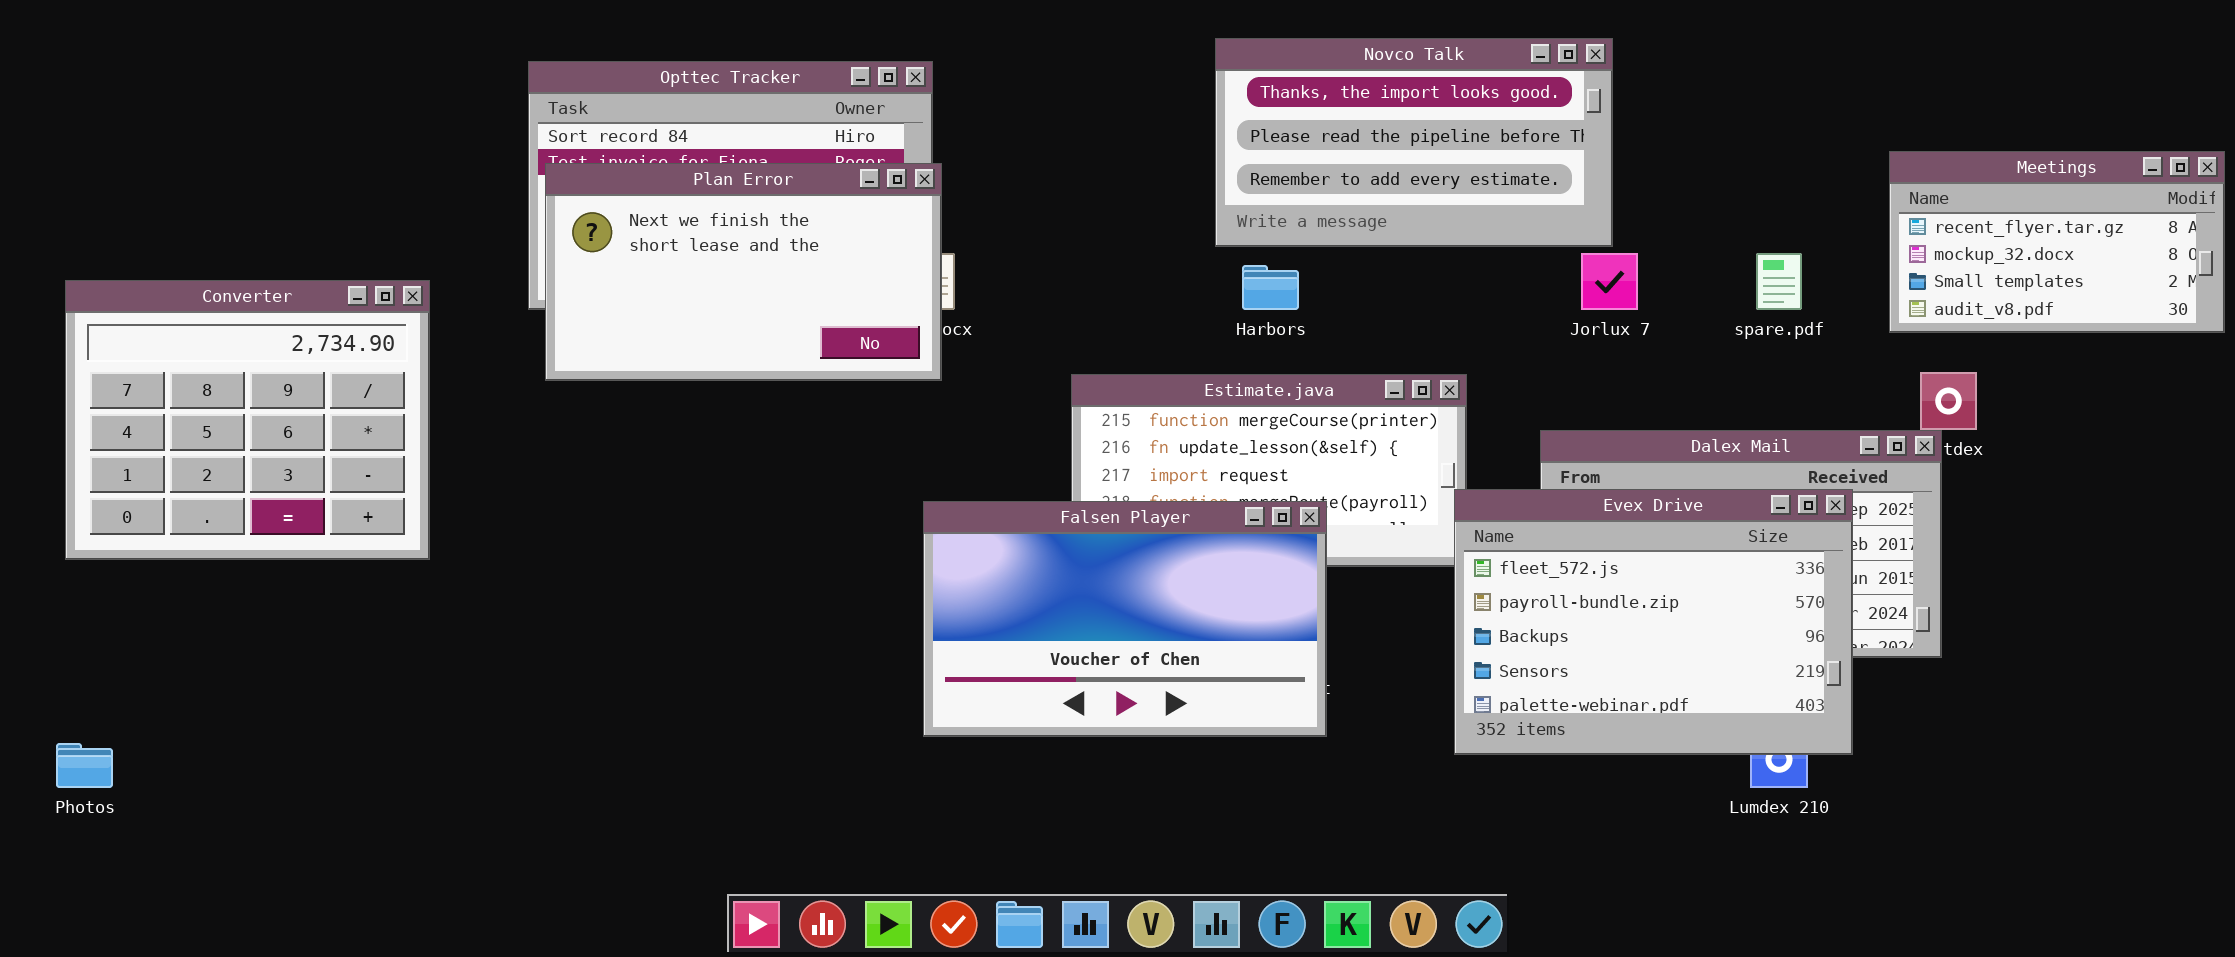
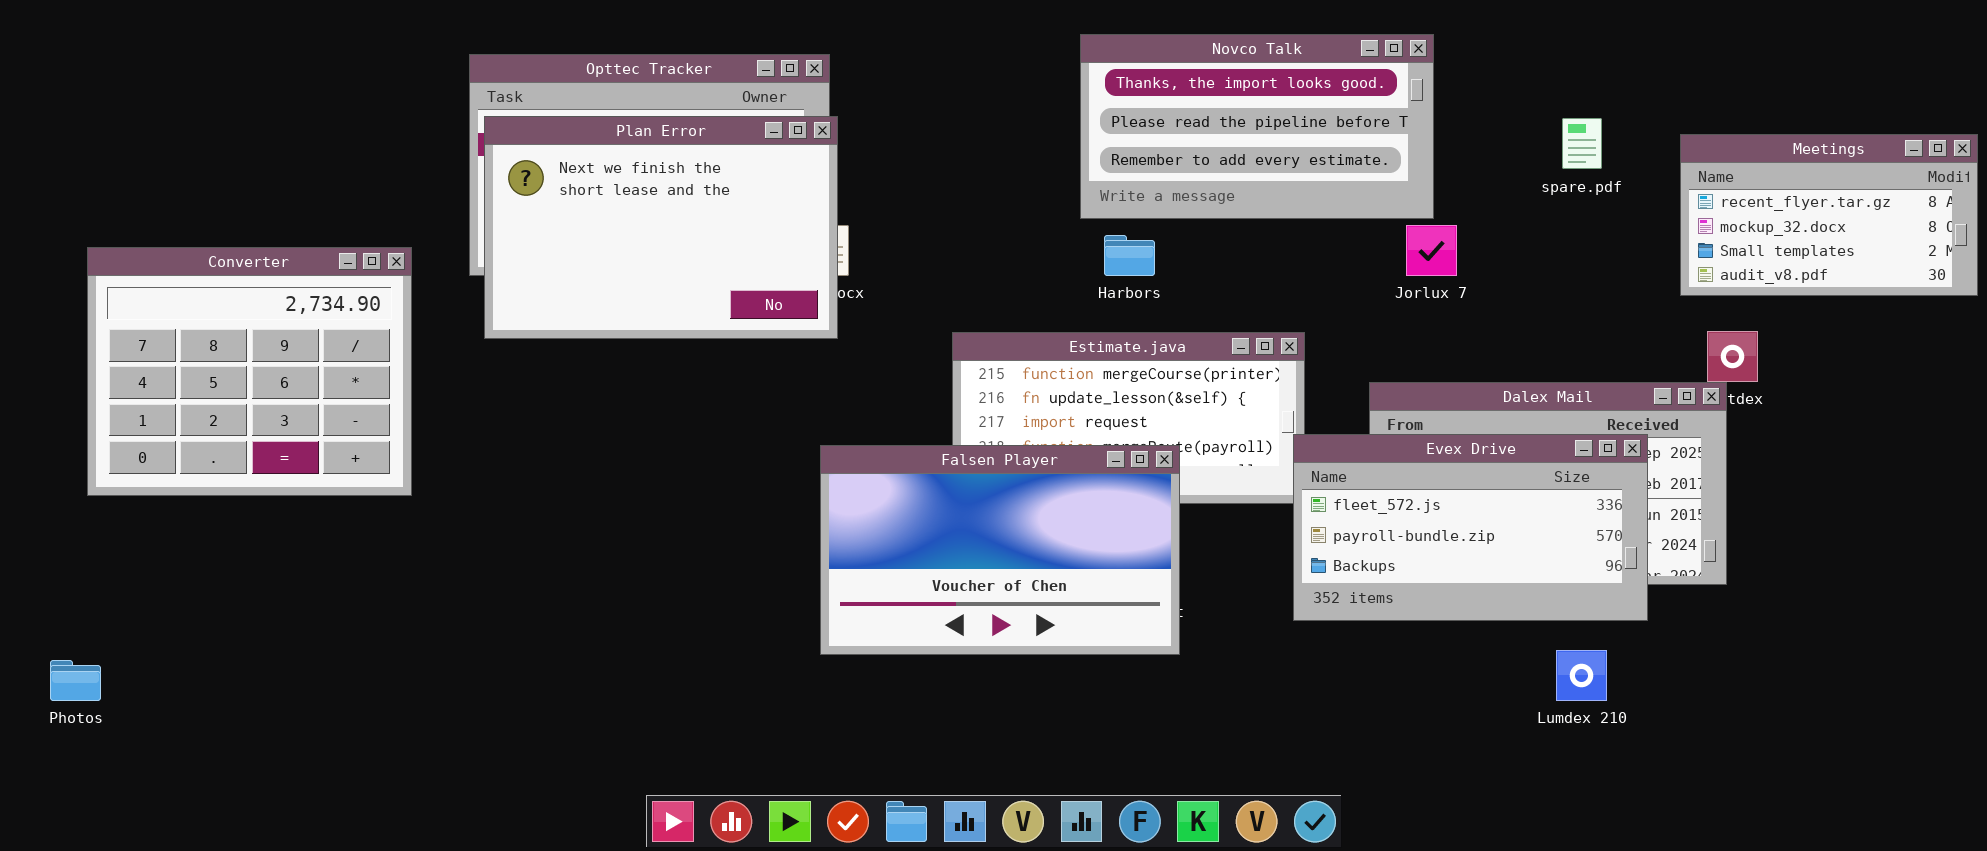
Plan Error: [545,163,942,381] -> [484,116,838,339], resized
spare.pdf: [1756,253,1802,310] -> [1562,118,1602,169], moved
Converter: [65,280,430,560] -> [87,247,412,496], moved
Evex Drive: [1454,489,1853,755] -> [1293,434,1648,621], resized

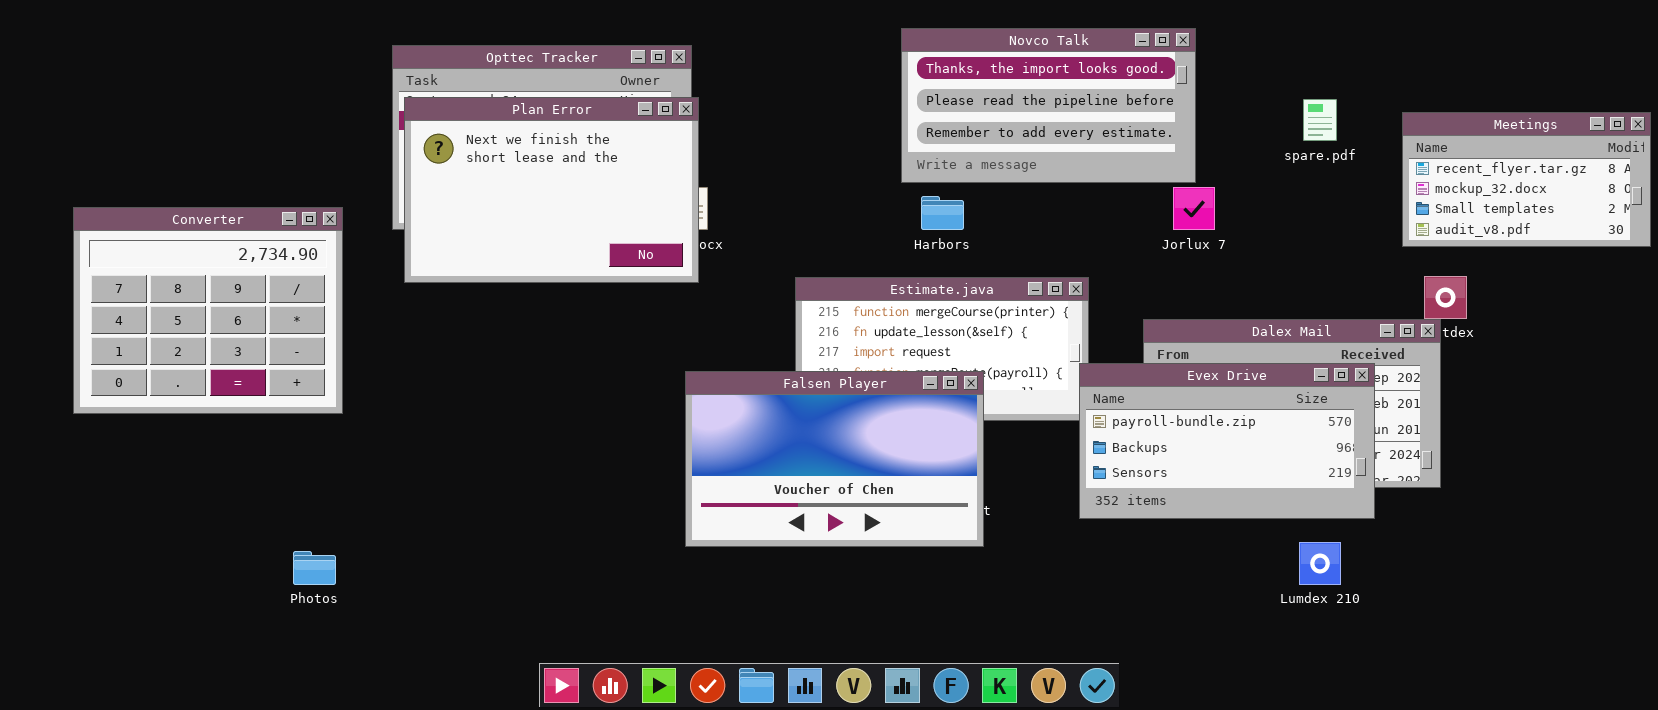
Evex Drive: [1293,434,1648,621] -> [1079,363,1375,519], scrolled down 1 row
Photos: [50,660,101,701] -> [293,551,336,585], moved

